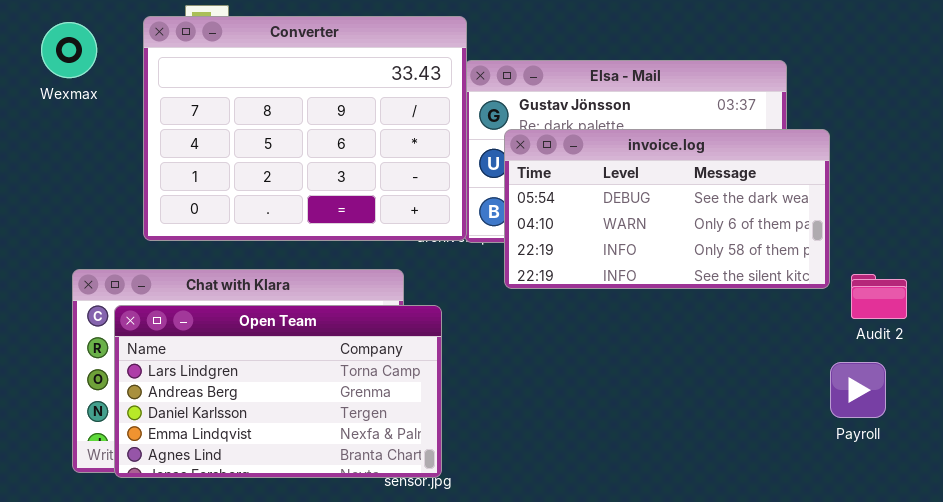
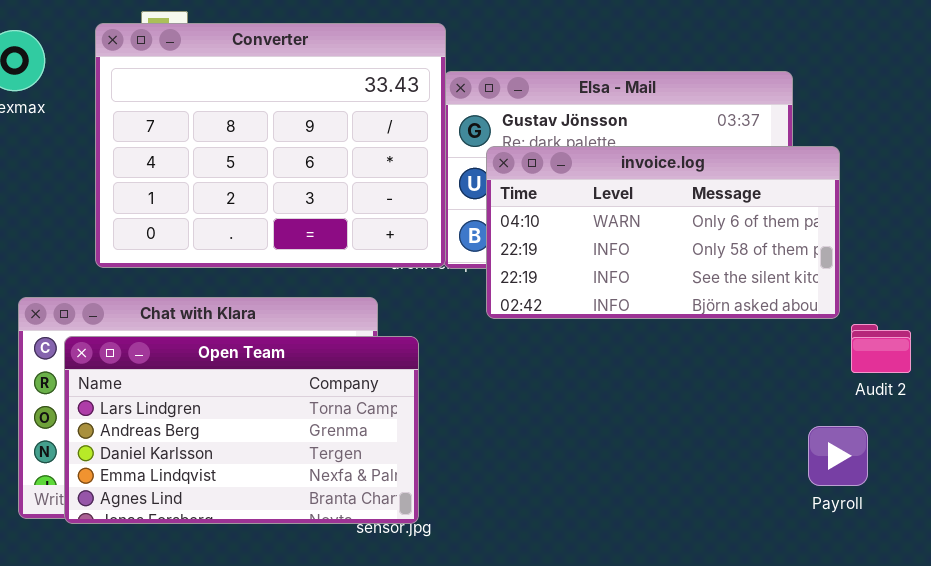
invoice.log: [504,129,830,289] -> [486,146,840,319], scrolled down 1 row
Audit 2: [851,274,907,319] -> [851,324,911,373], moved
Payroll: [830,362,886,418] -> [808,426,868,486], moved

